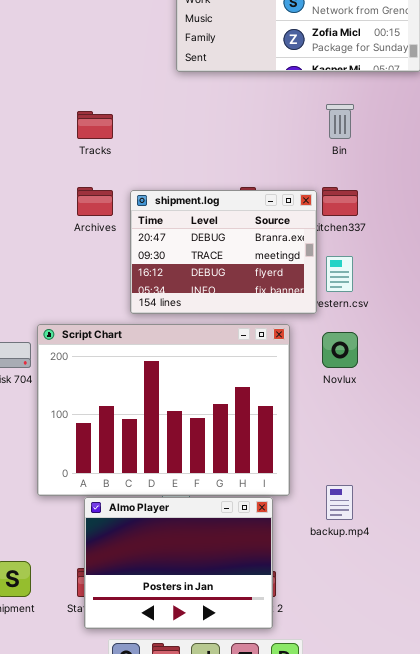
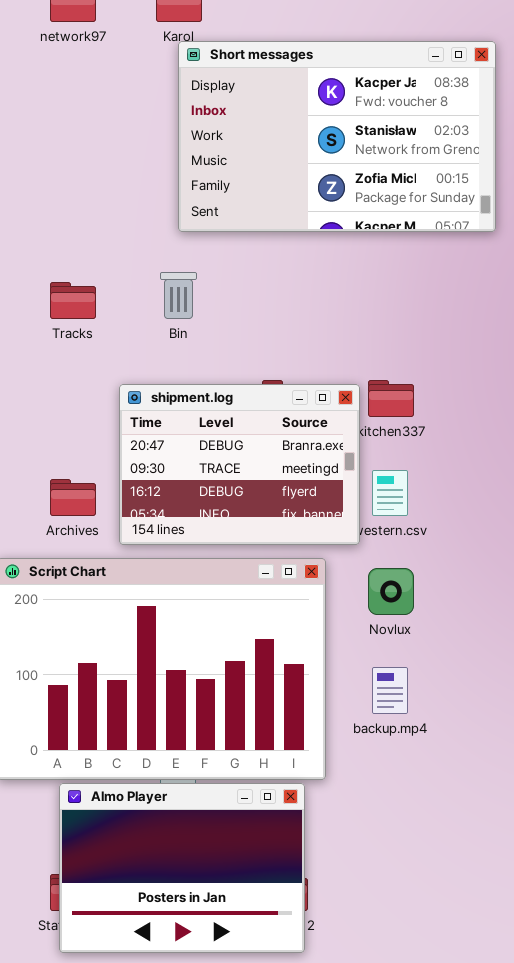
Bin: [326,104,354,139] -> [160,272,197,319], moved
Archives: [77,187,113,216] -> [50,479,96,516], moved
backup.mp4: [326,485,353,520] -> [372,667,408,714], moved

